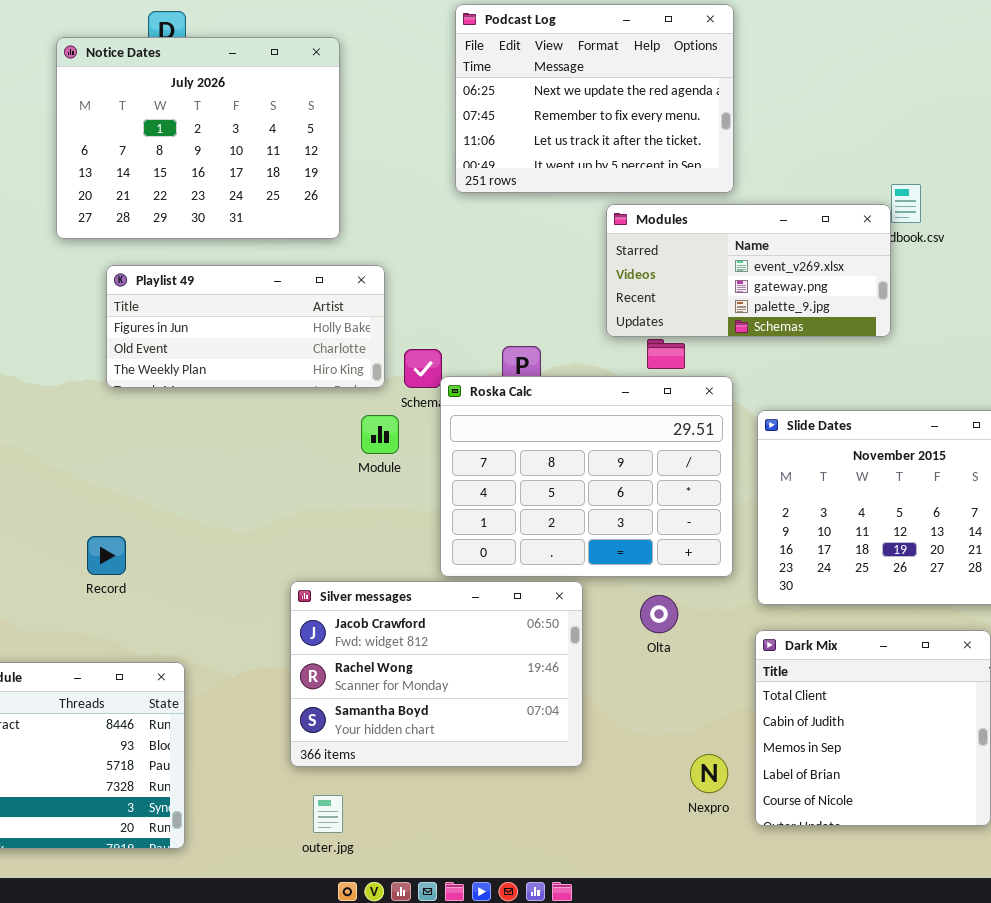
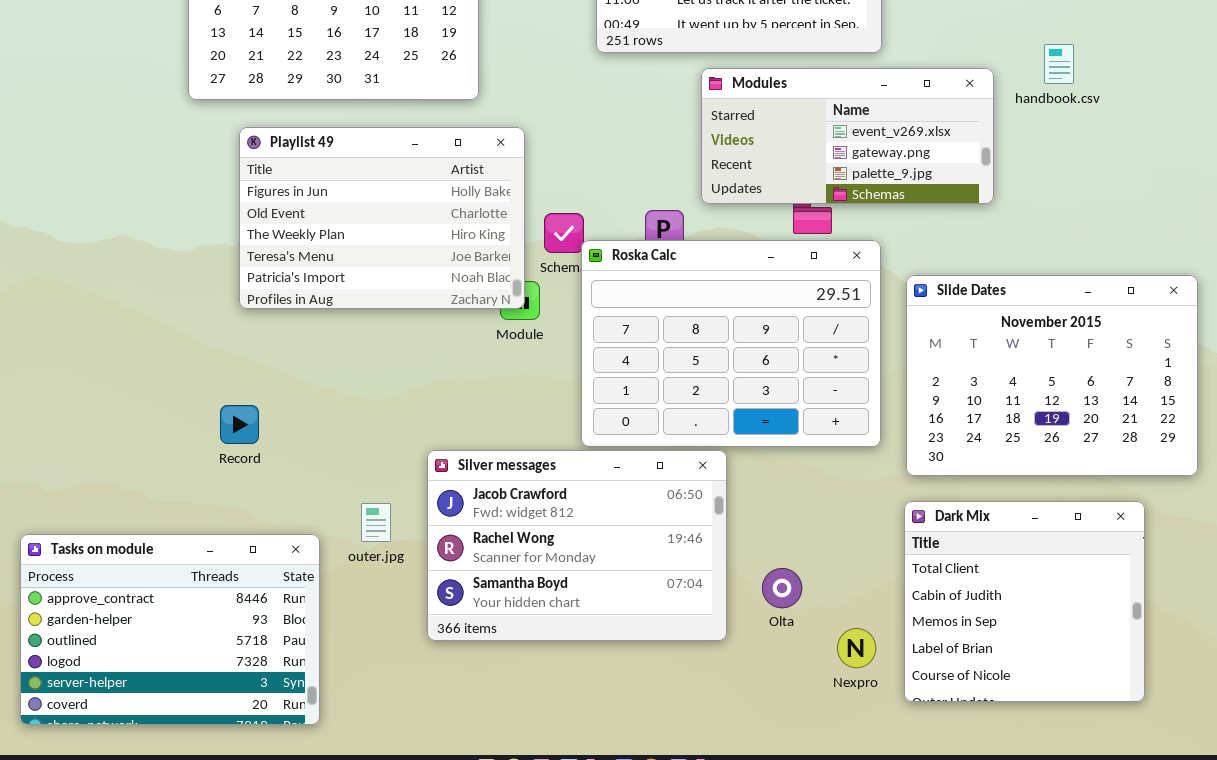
Modules: [606,204,891,337] -> [701,68,994,204], moved
Playlist 49: [106,265,385,388] -> [239,127,525,309], resized
Olta: [640,595,678,633] -> [762,568,802,608], moved
outer.jpg: [313,795,343,833] -> [361,503,391,542], moved

